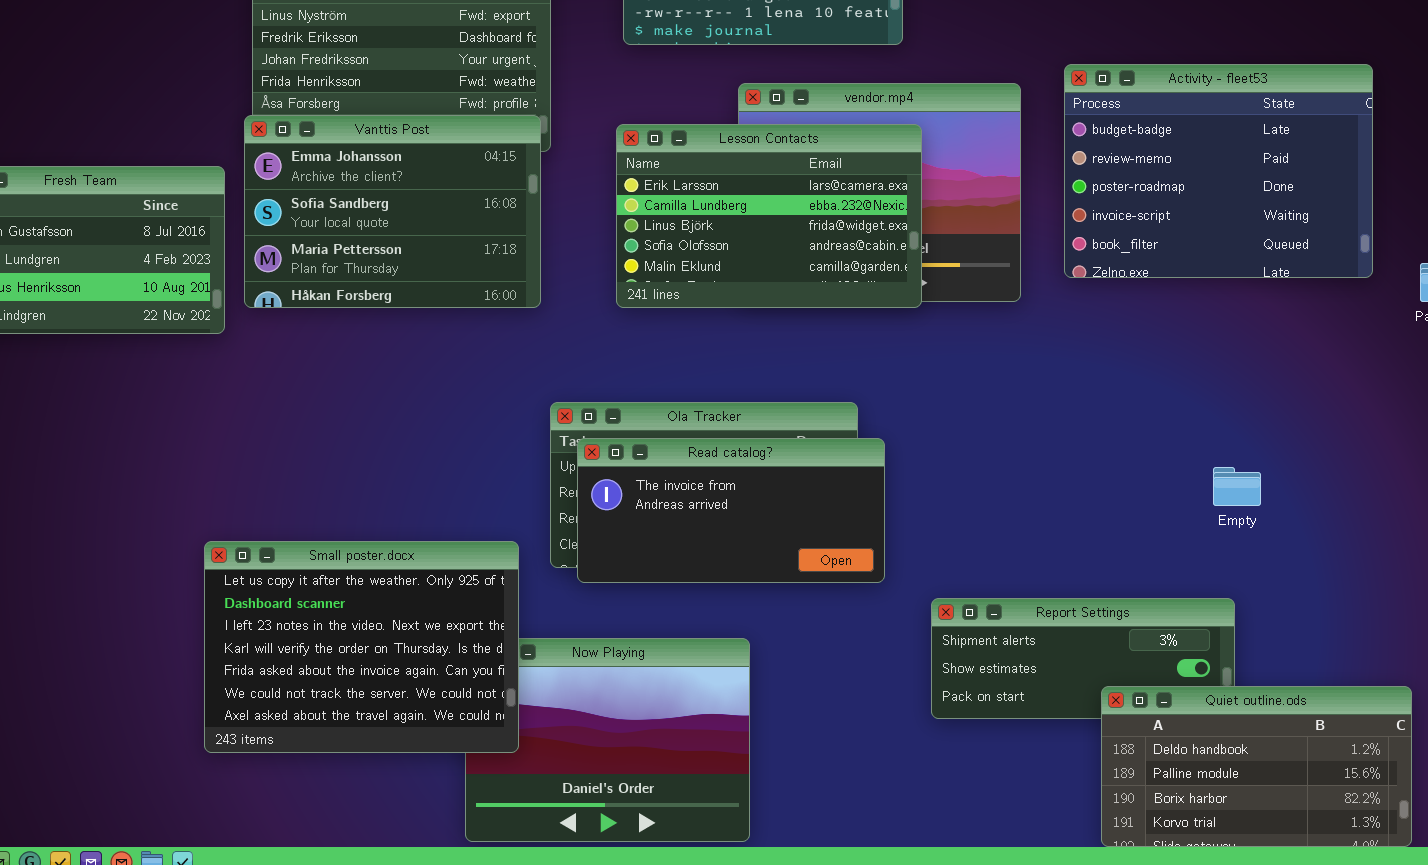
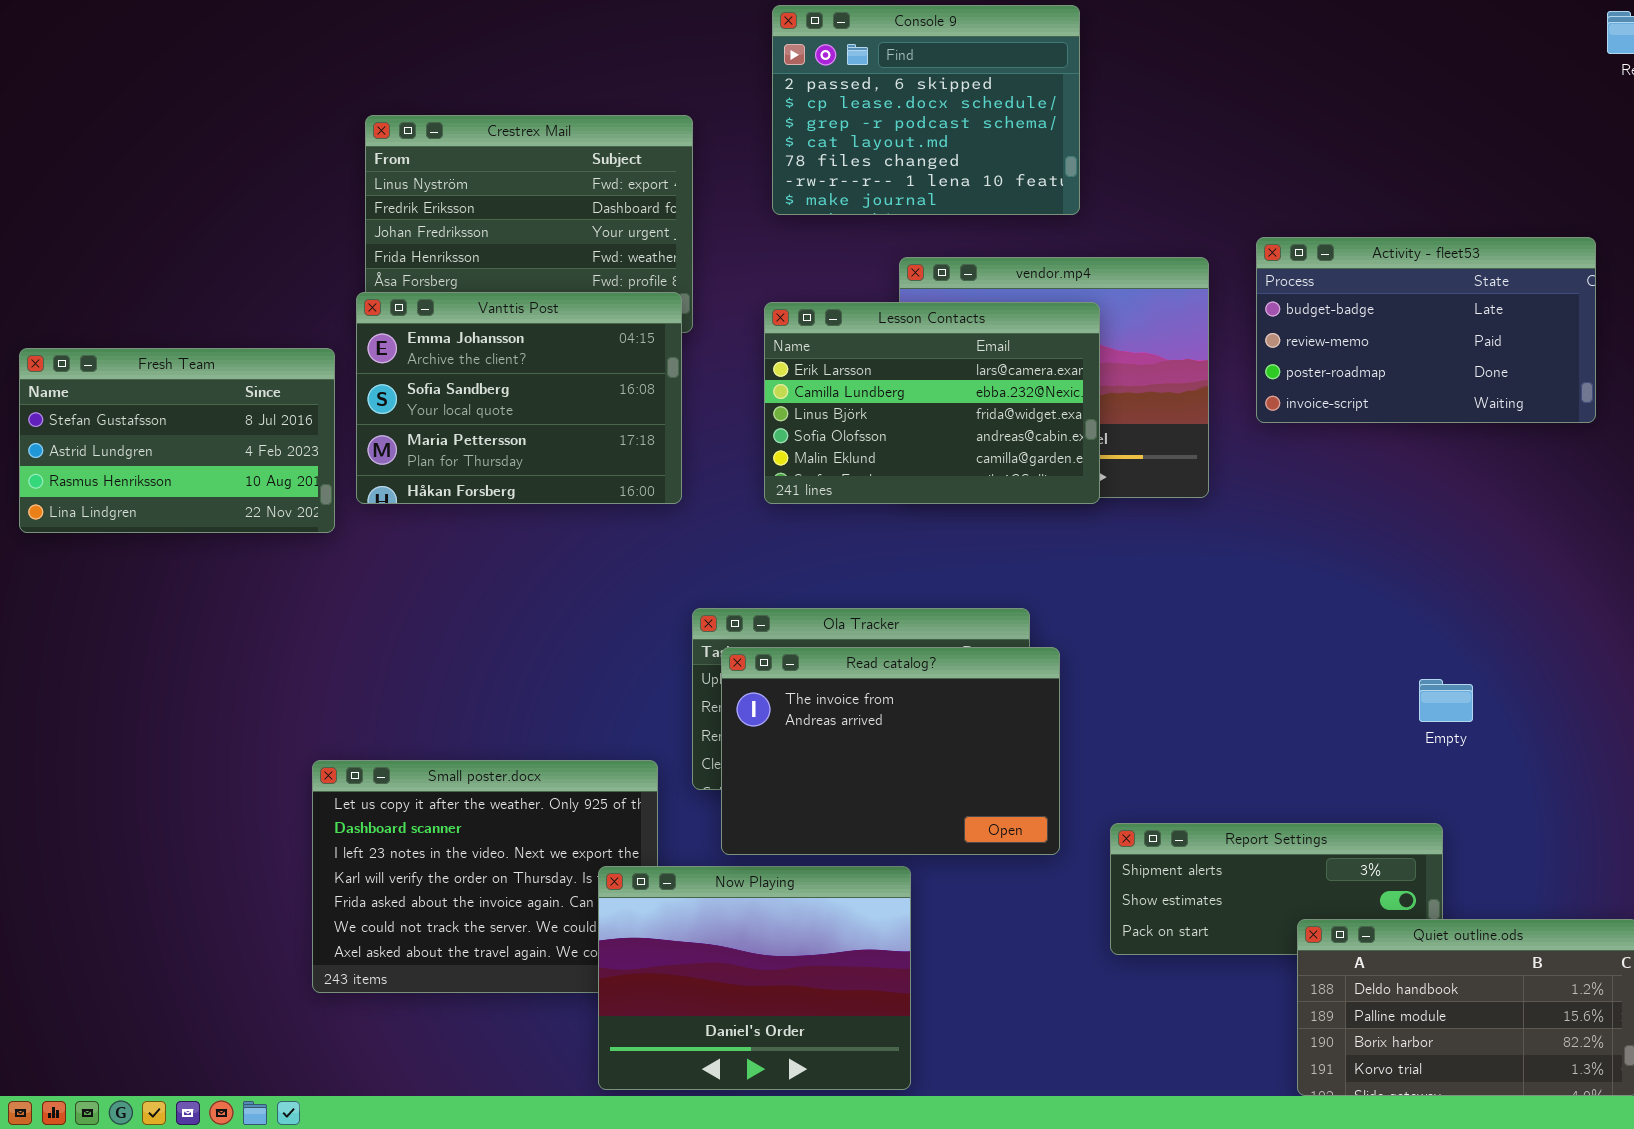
Activity - fleet53: [1064,64,1373,278] -> [1256,237,1596,423], resized
Read catalog?: [577,438,885,583] -> [721,647,1060,855], resized
Now Playing: [465,638,750,842] -> [598,866,911,1090], raised

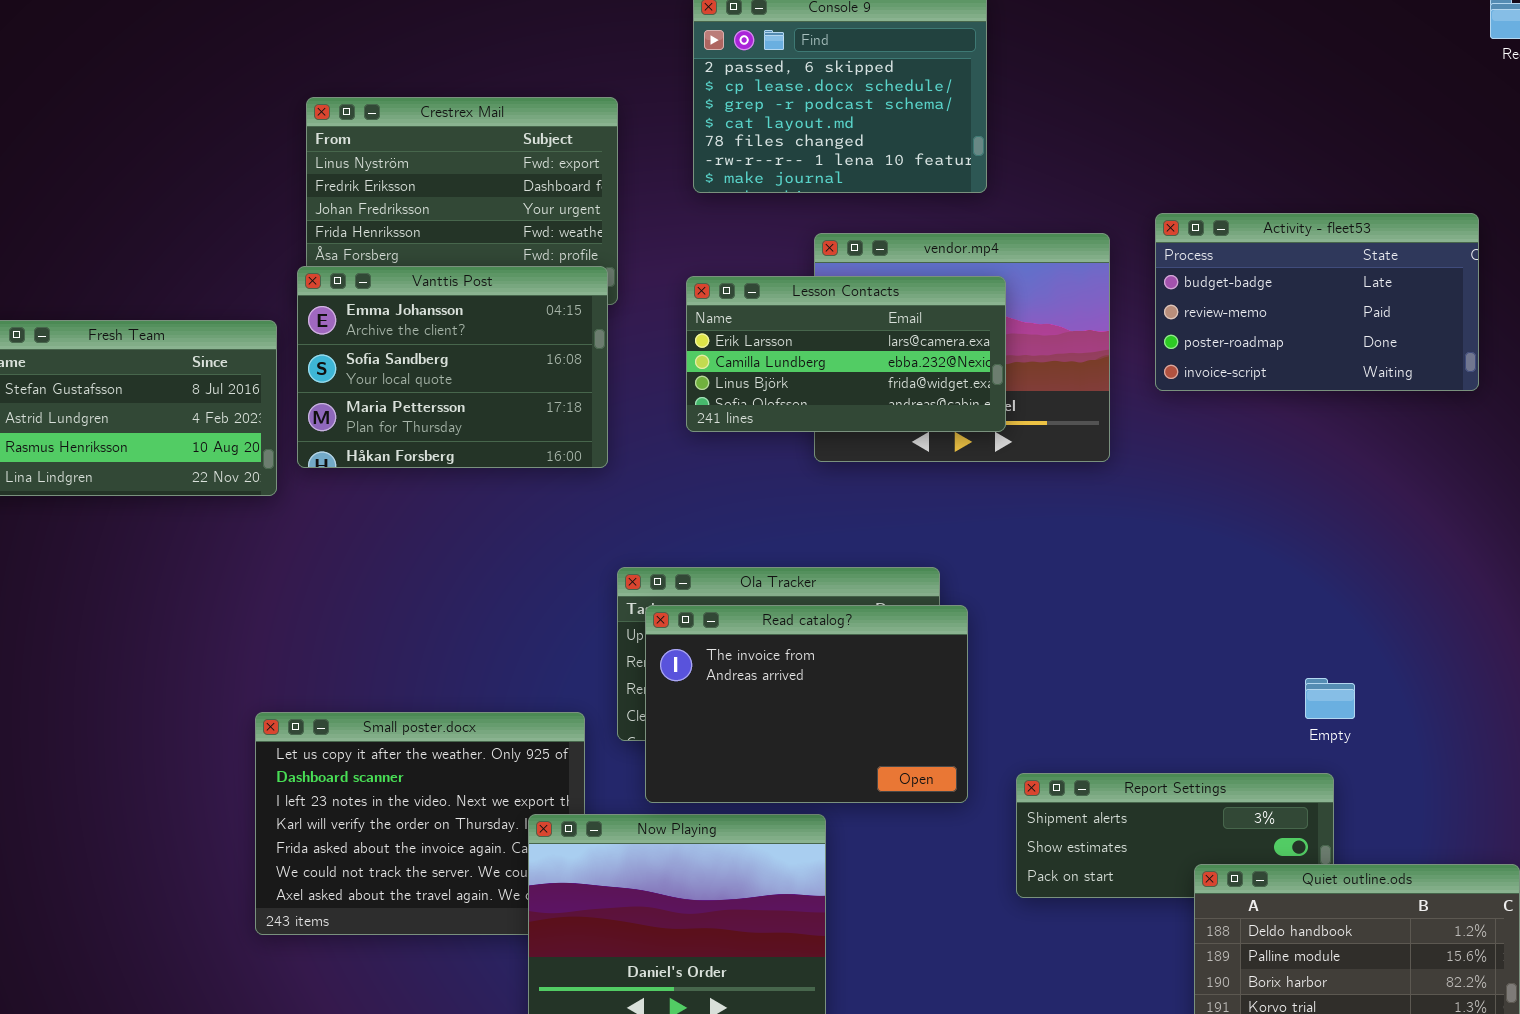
Lesson Contacts: [764,302,1100,504] -> [686,276,1006,432], resized
Empty: [1419,679,1473,722] -> [1305,678,1355,719], moved

